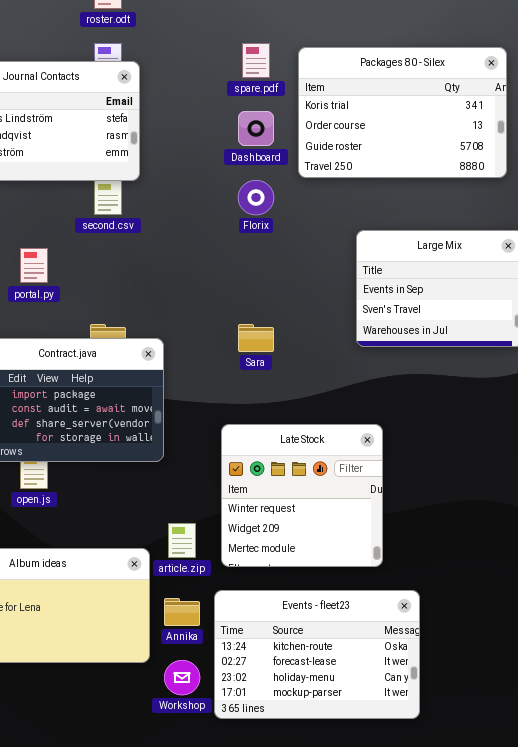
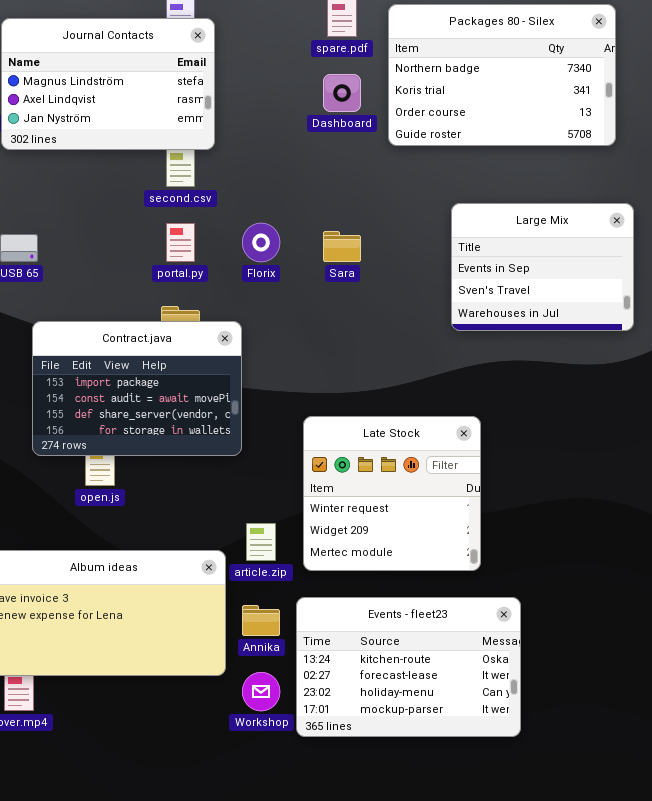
Packages 80 - Silex: [298,47,507,178] -> [388,4,616,146], scrolled up 1 row
Florix: [238,180,274,215] -> [242,223,280,262], moved
portal.py: [20,248,48,283] -> [166,223,195,262], moved
Sara: [238,324,274,352] -> [323,231,361,262], moved

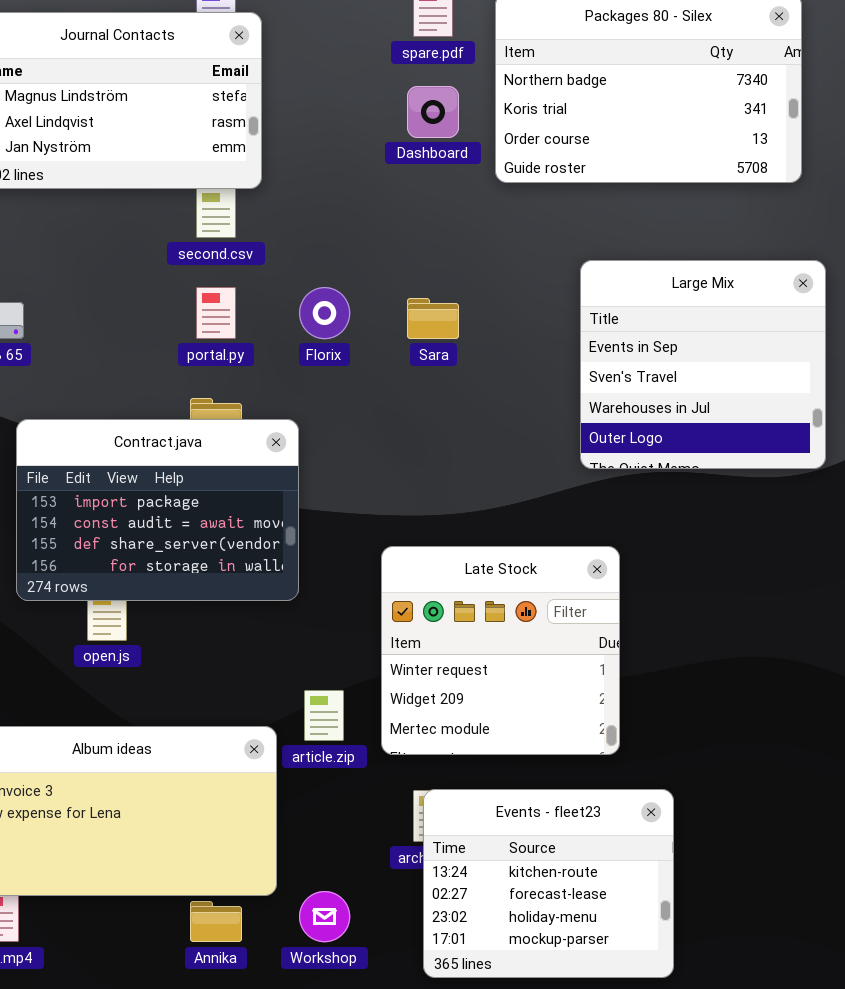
Large Mix: [451,203,634,331] -> [580,260,826,469], resized
Events - fleet23: [296,597,521,737] -> [423,789,674,978], resized
Annika: [242,605,280,636] -> [190,901,242,942], moved

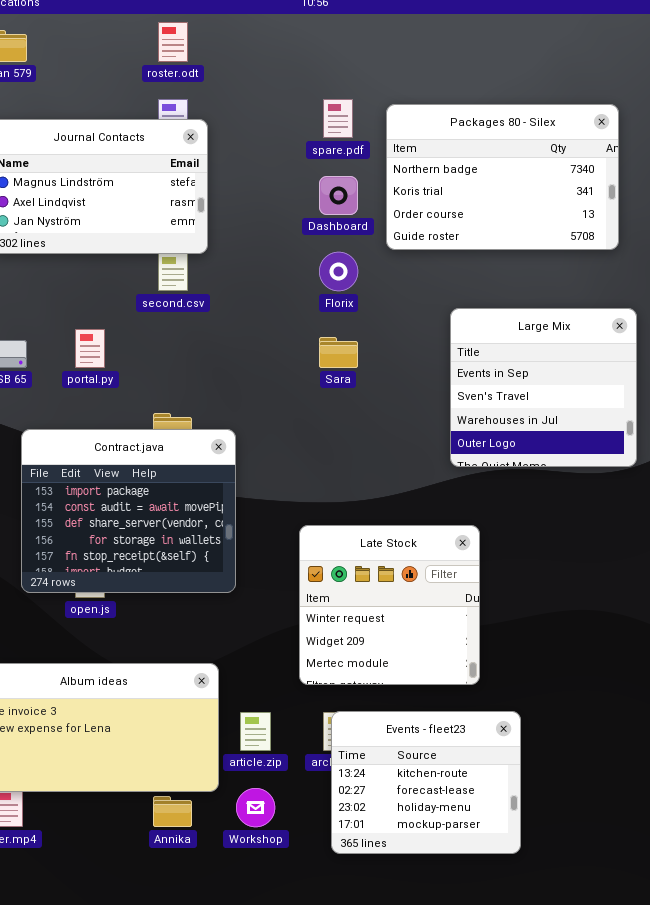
portal.py: [196,287,236,339] -> [75,329,105,368], moved
Florix: [299,287,350,339] -> [319,252,358,291], moved
Contract.java: [16,419,299,601] -> [21,429,236,593], resized
article.zip: [304,690,344,741] -> [240,712,271,751], moved

